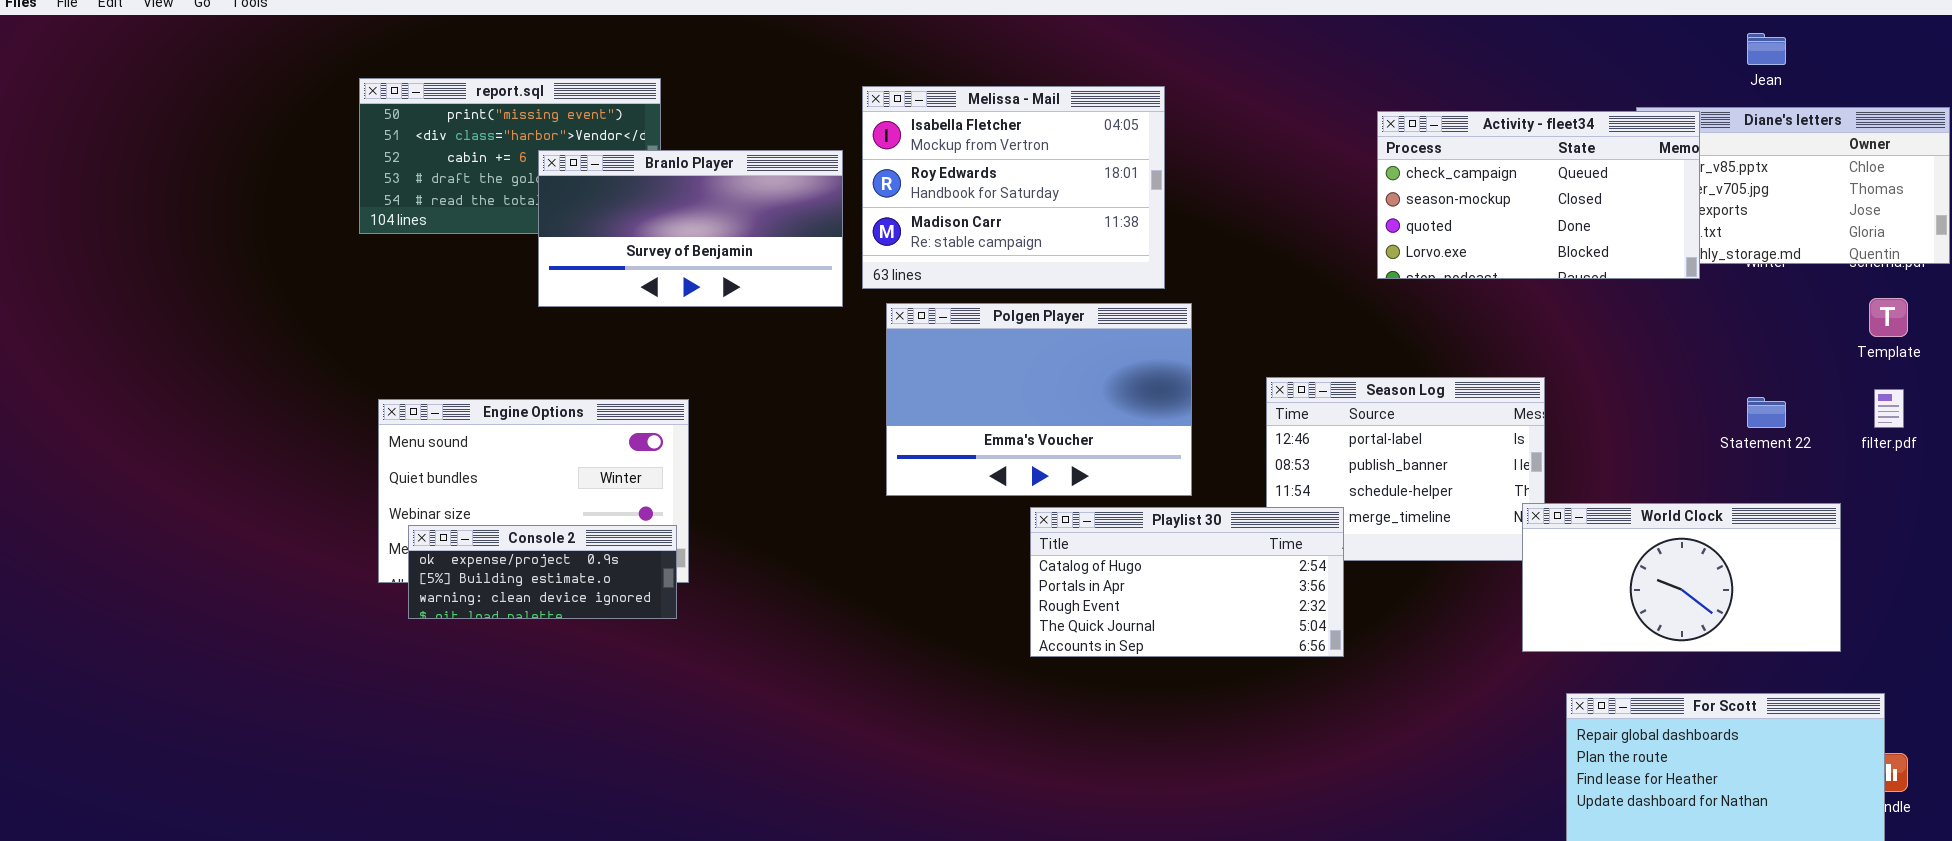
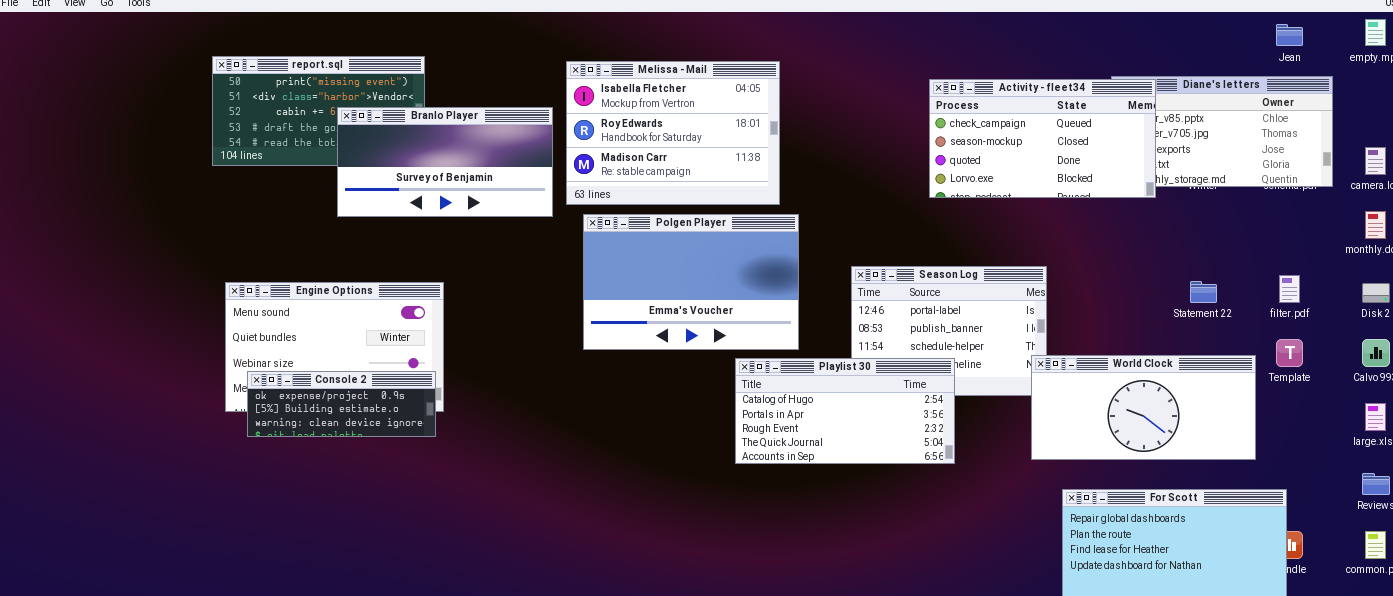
Jean: [1747,33,1786,65] -> [1276,24,1303,46], moved
Template: [1869,298,1908,337] -> [1276,339,1303,367], moved
Playlist 30: [1030,507,1344,657] -> [735,358,955,464], moved

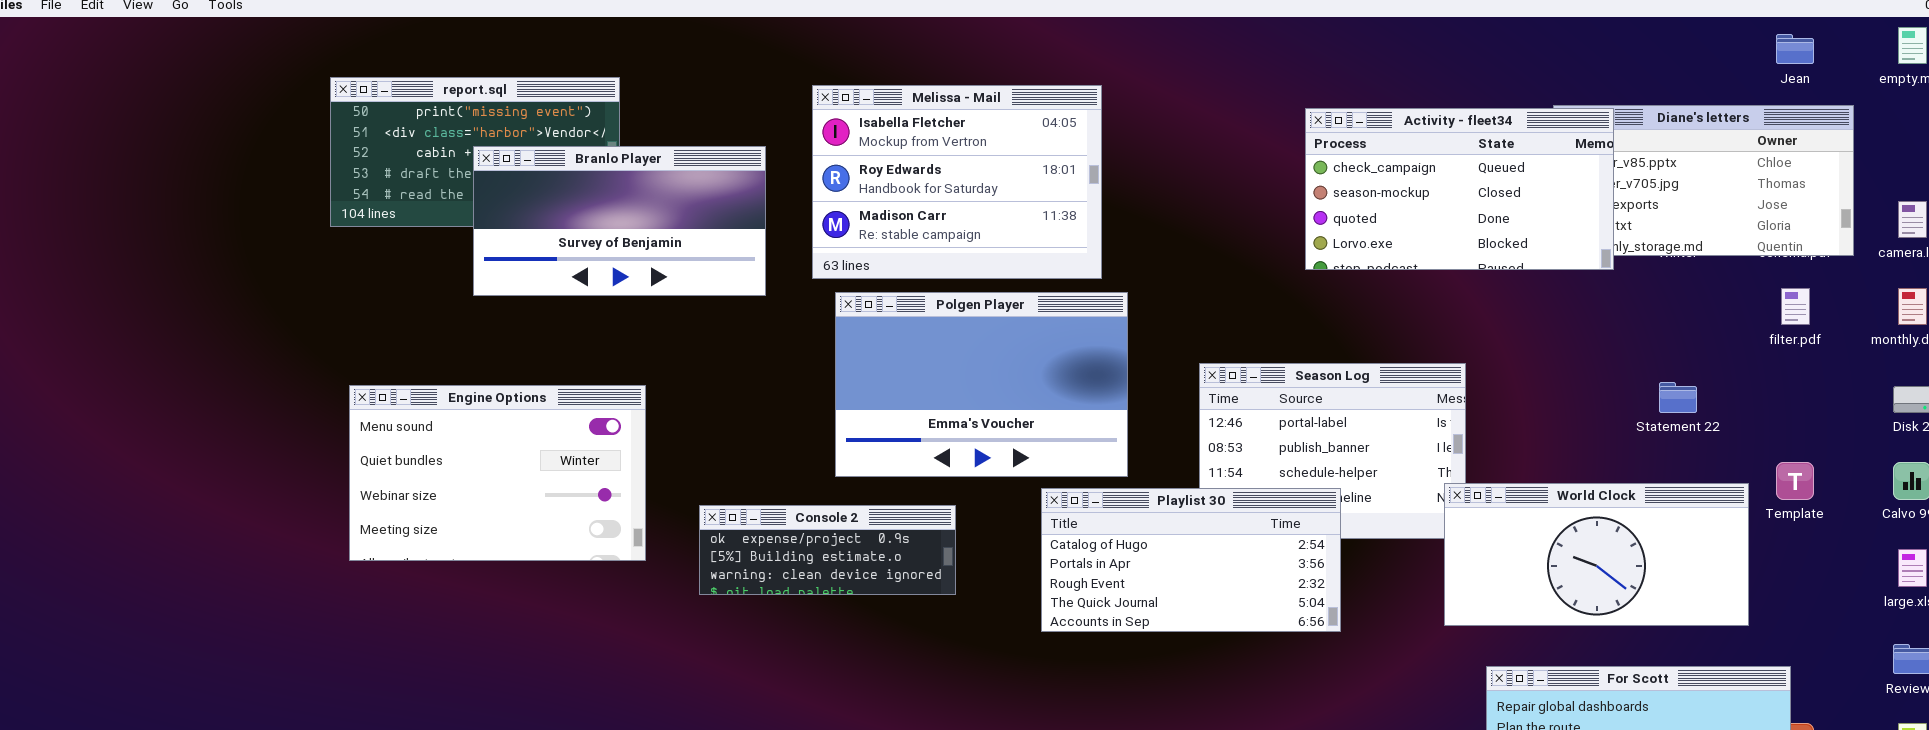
Branlo Player: [337,107,553,217] -> [473,146,766,296], moved
filter.pdf: [1279,275,1300,303] -> [1781,288,1810,325], moved
Console 2: [247,371,436,437] -> [699,505,956,595], moved

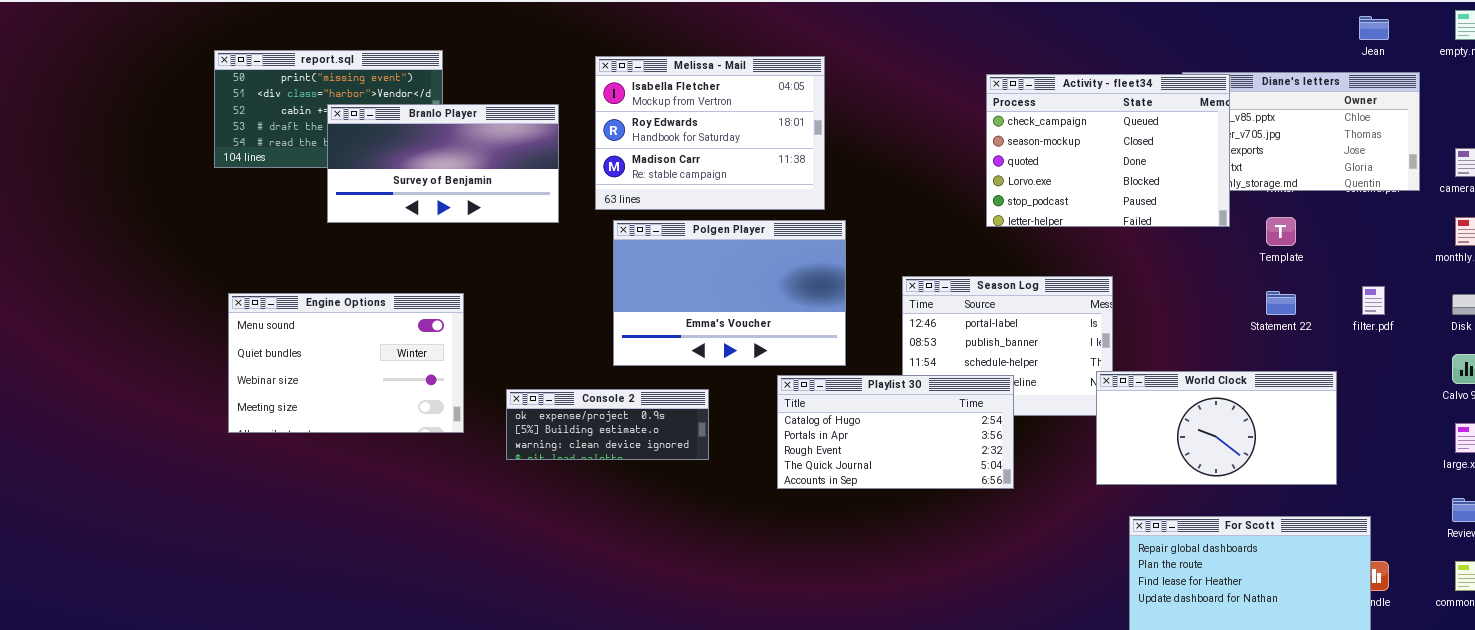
Activity - fleet34: [1305,108,1614,270] -> [986,74,1230,227], resized
filter.pdf: [1781,288,1810,325] -> [1362,286,1385,315], moved
Template: [1776,462,1814,500] -> [1266,217,1296,246], moved

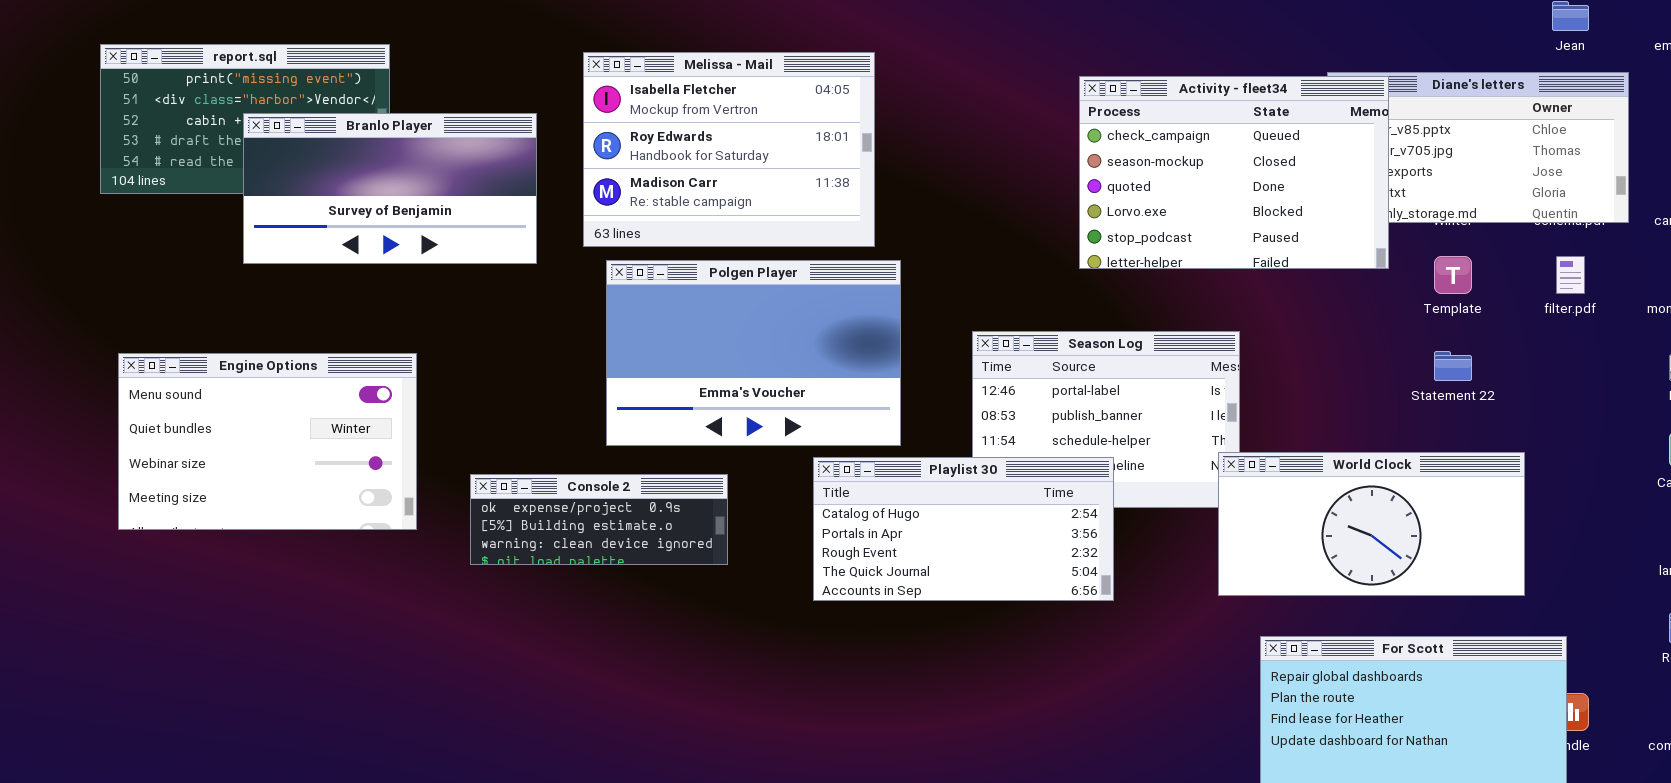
filter.pdf: [1362,286,1385,315] -> [1556,256,1585,294], moved

